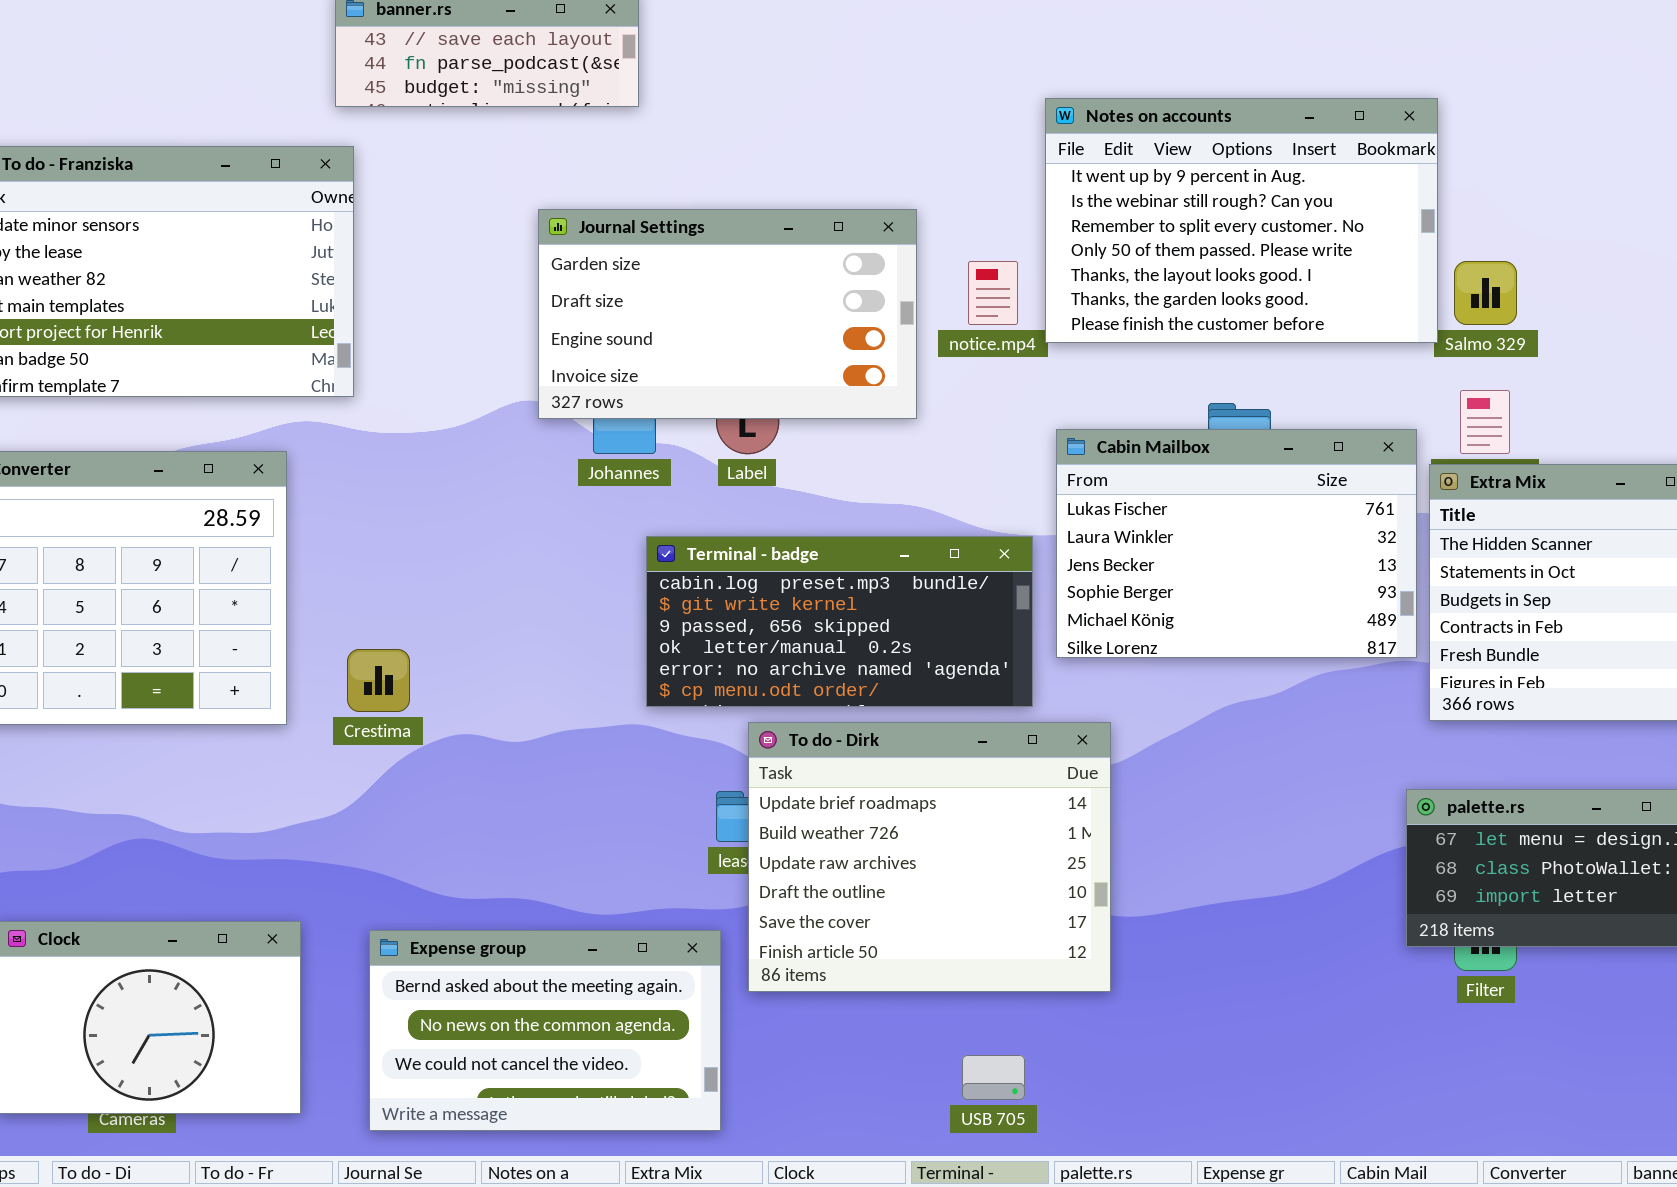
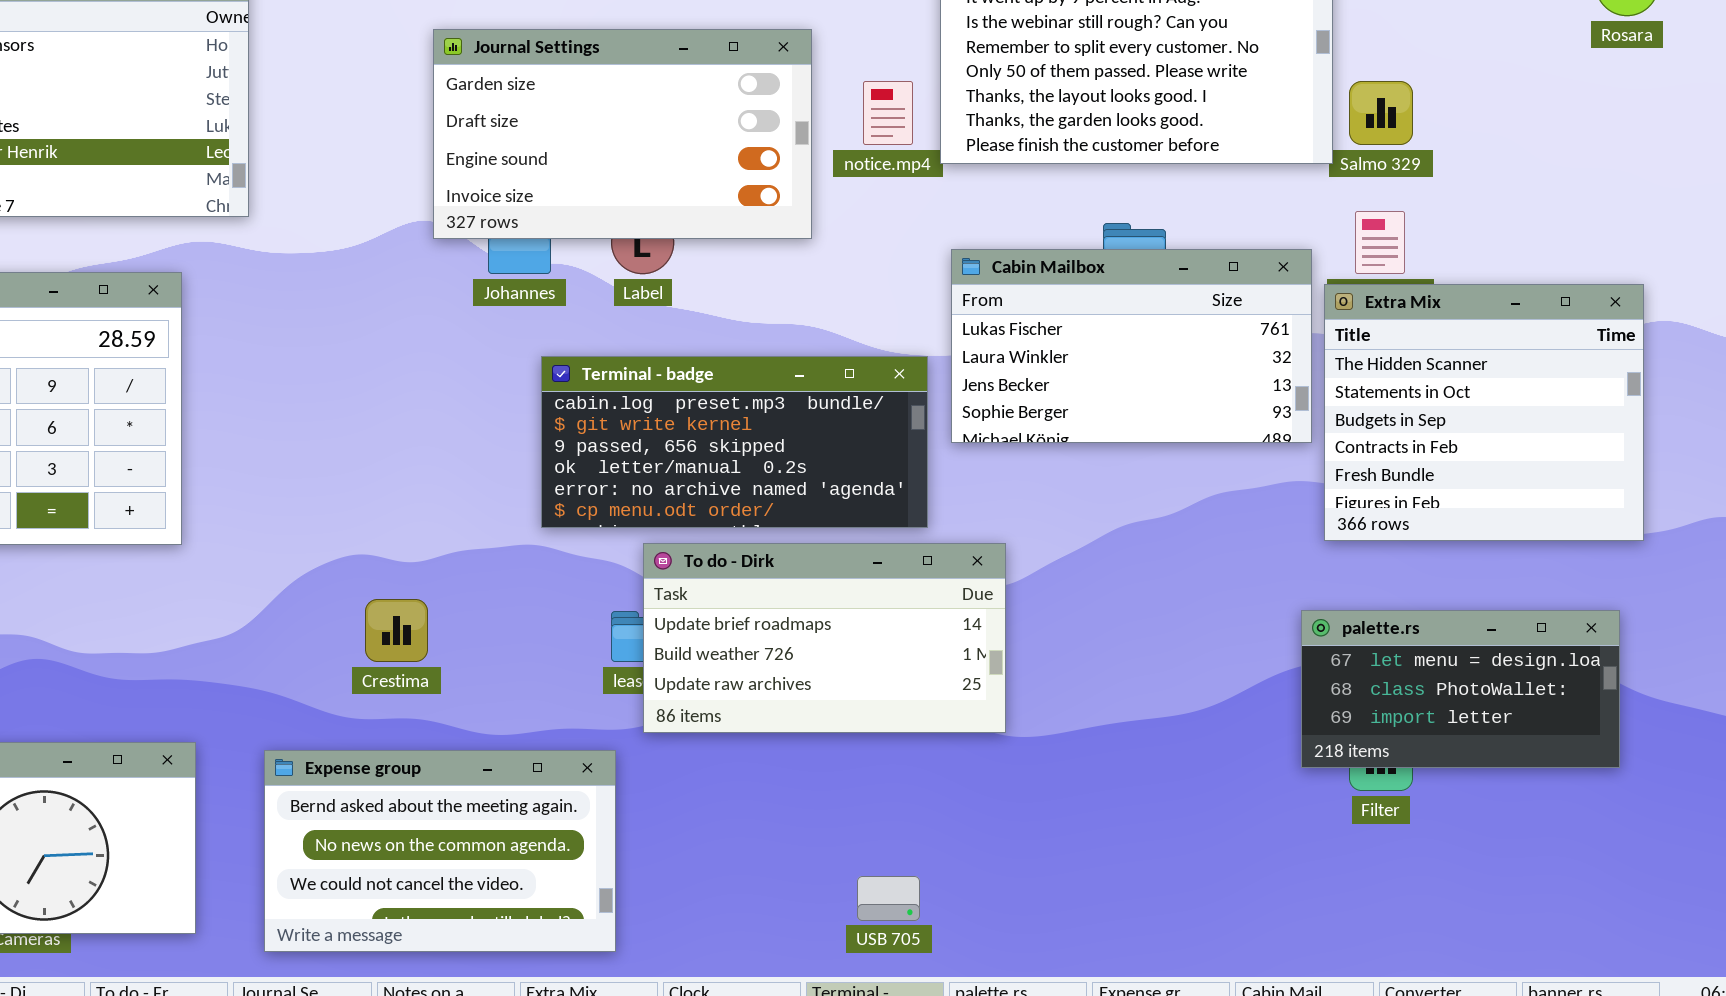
Cabin Mailbox: [1056,429,1417,658] -> [951,249,1312,443], resized
Crestima: [347,649,410,712] -> [365,599,428,662], moved
To do - Dirk: [748,722,1111,992] -> [643,543,1006,733], resized

